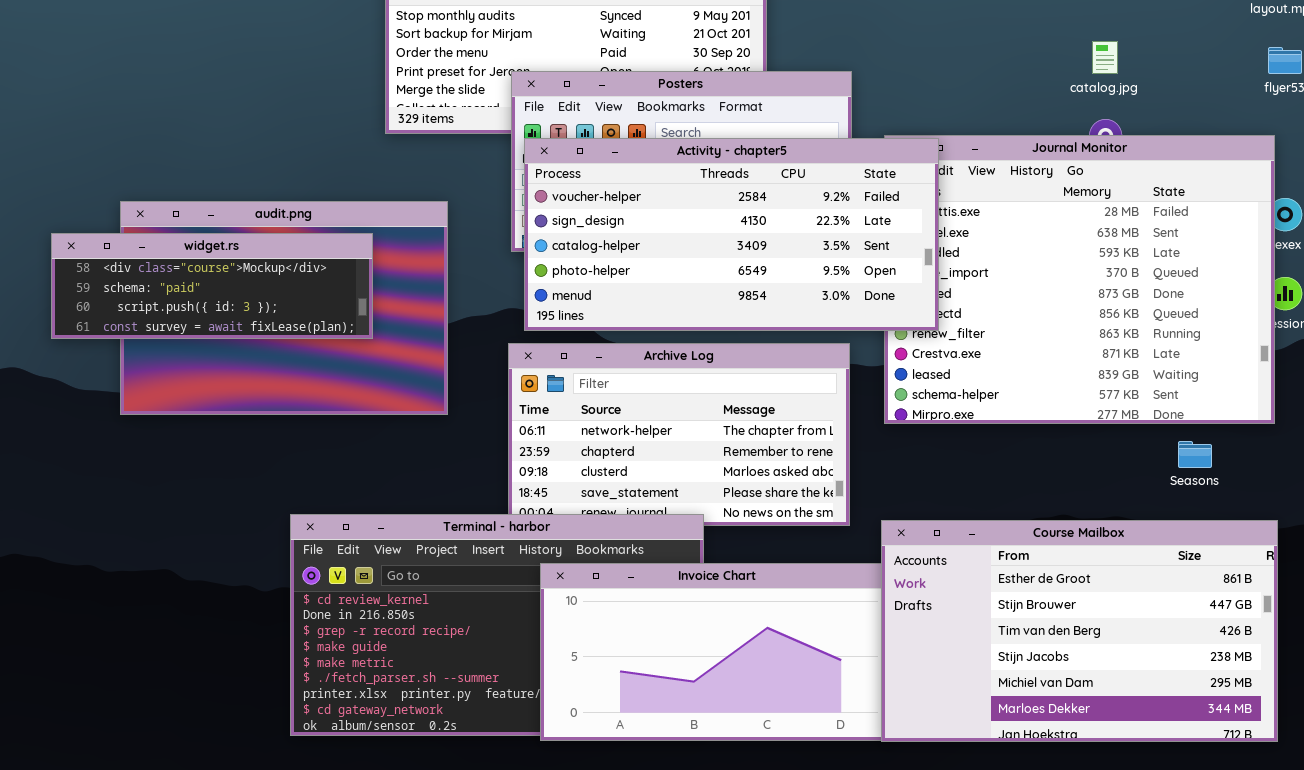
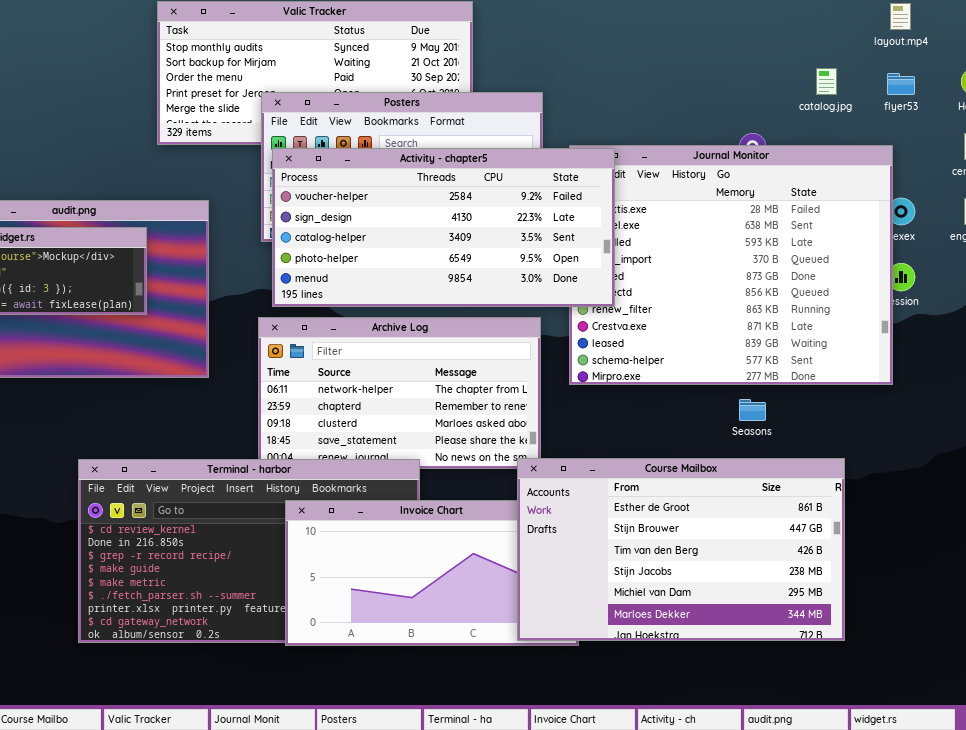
catalog.jpg: [1092,41,1118,74] -> [816,68,837,95], moved
Seasons: [1178,441,1212,468] -> [739,399,766,421], moved
Course Mailbox: [881,520,1278,742] -> [517,458,845,641], moved

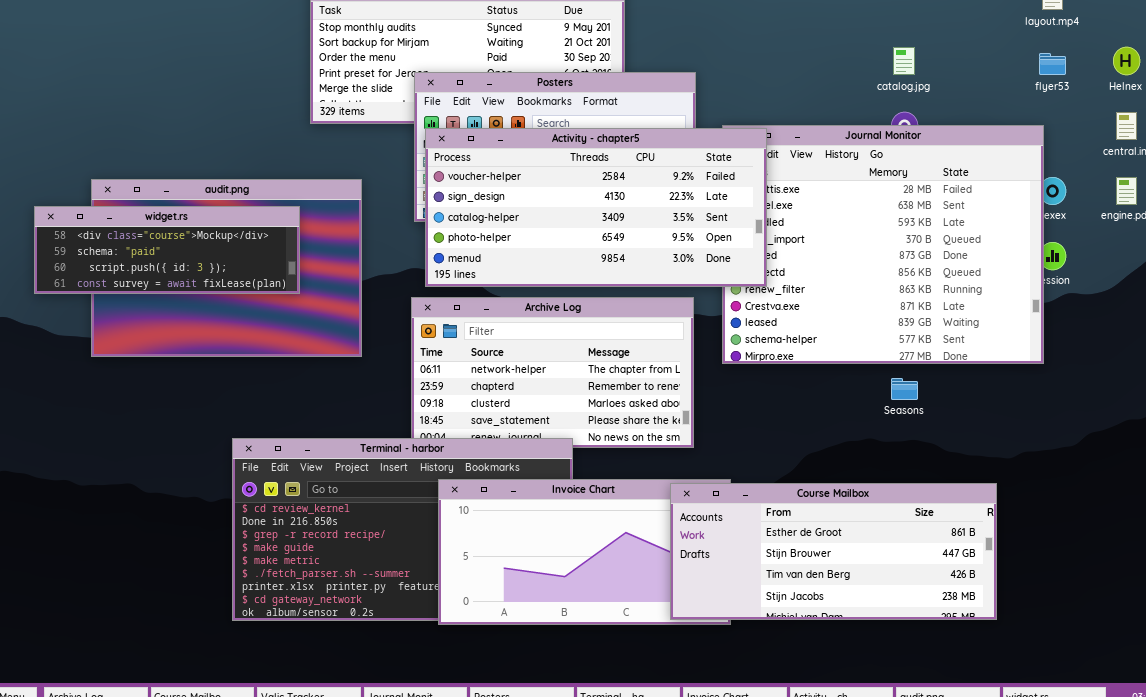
catalog.jpg: [816,68,837,95] -> [893,47,915,75], moved
Course Mailbox: [517,458,845,641] -> [670,483,997,620], resized

